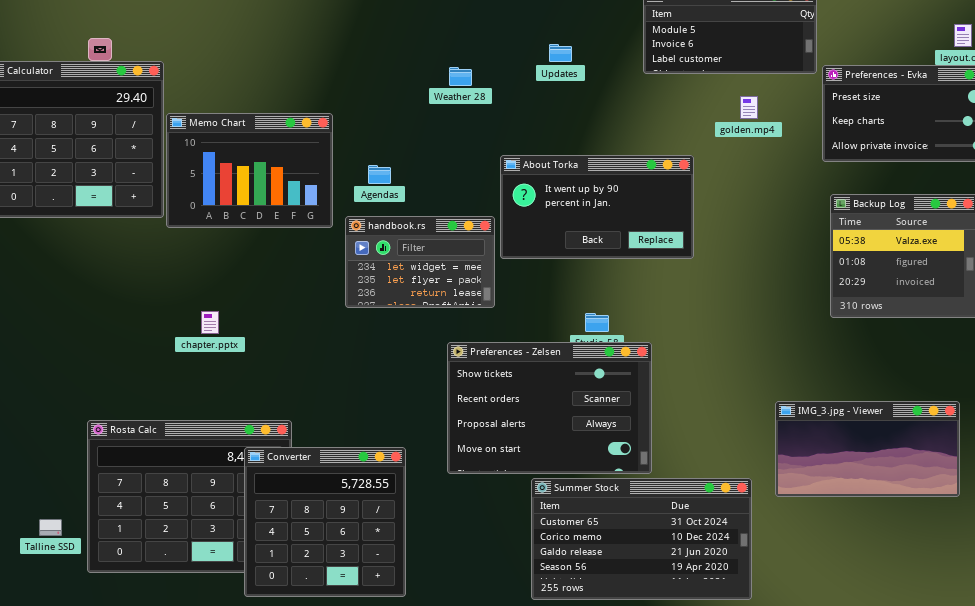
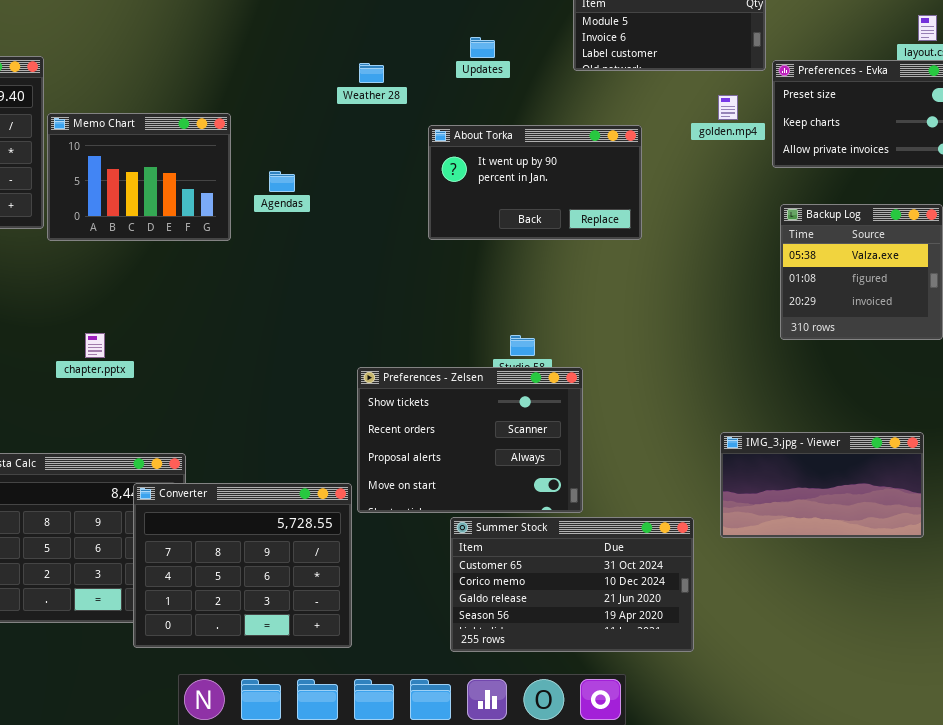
golden.mp4: [740,96,758,119] -> [718,95,738,120], moved
About Torka: [500,155,694,259] -> [428,125,642,240], moved
handbook.rs: [345,216,495,308] -> none, closed
Converter: [244,447,406,597] -> [133,483,352,648], resized

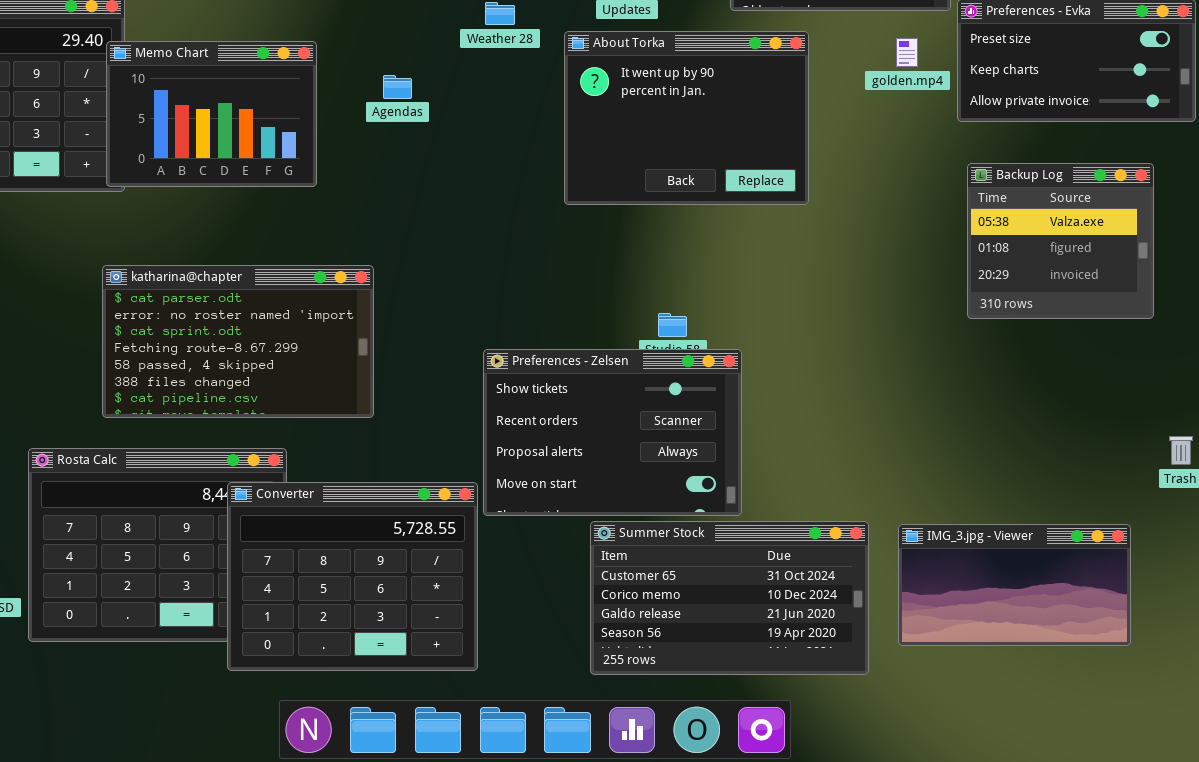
Memo Chart: [47,113,231,241] -> [106,41,317,187], moved
About Torka: [428,125,642,240] -> [564,31,809,205], resized
Agendas: [269,171,295,192] -> [383,75,412,99], moved
katharina@chapter: none -> [102,265,374,418], opened
IMG_3.jpg - Viewer: [720,432,924,538] -> [898,524,1131,646], moved

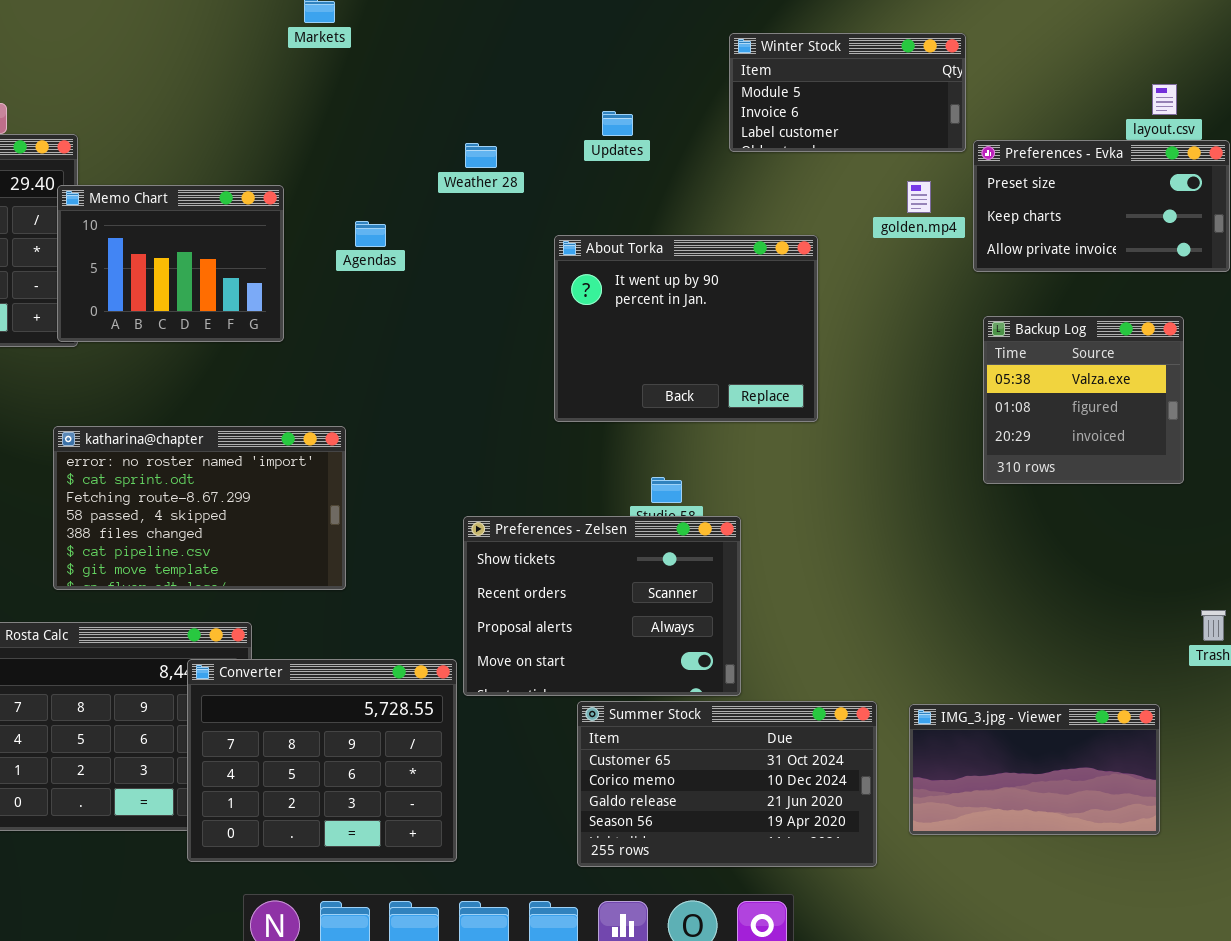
About Torka: [564,31,809,205] -> [554,235,818,422], moved
katharina@chapter: [102,265,374,418] -> [53,426,346,590], scrolled down 1 row

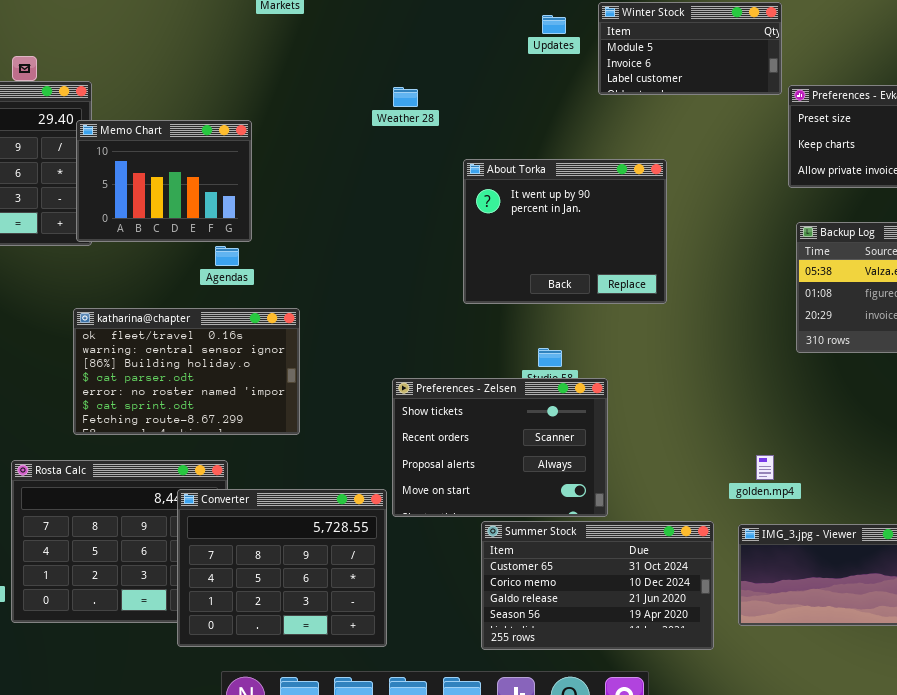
Updates: [602,111,633,136] -> [542,15,566,34], moved
golden.mp4: [907,181,931,213] -> [756,455,774,480], moved
Agendas: [355,221,386,247] -> [215,246,239,266], moved
katharina@chapter: [53,426,346,590] -> [73,308,300,435], scrolled up 4 rows

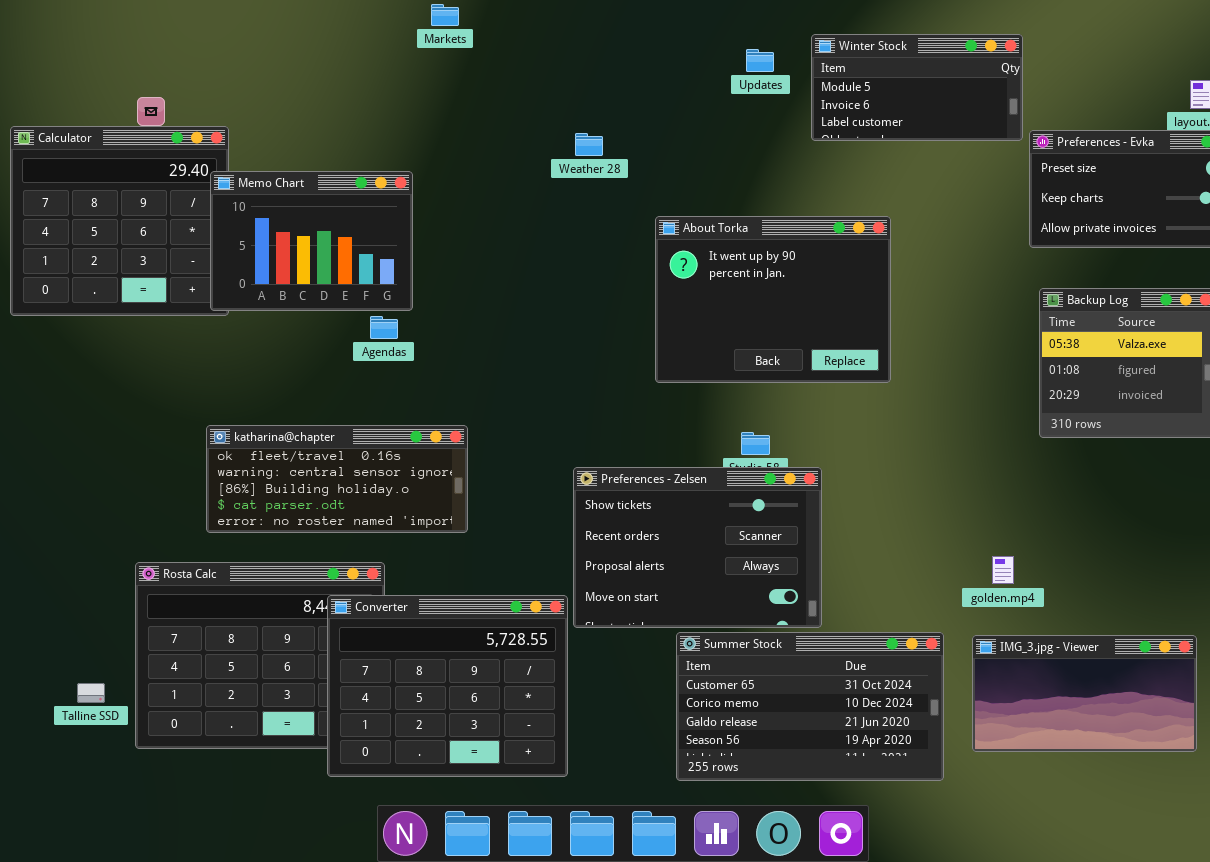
katharina@chapter: [73,308,300,435] -> [206,425,468,533], resized

